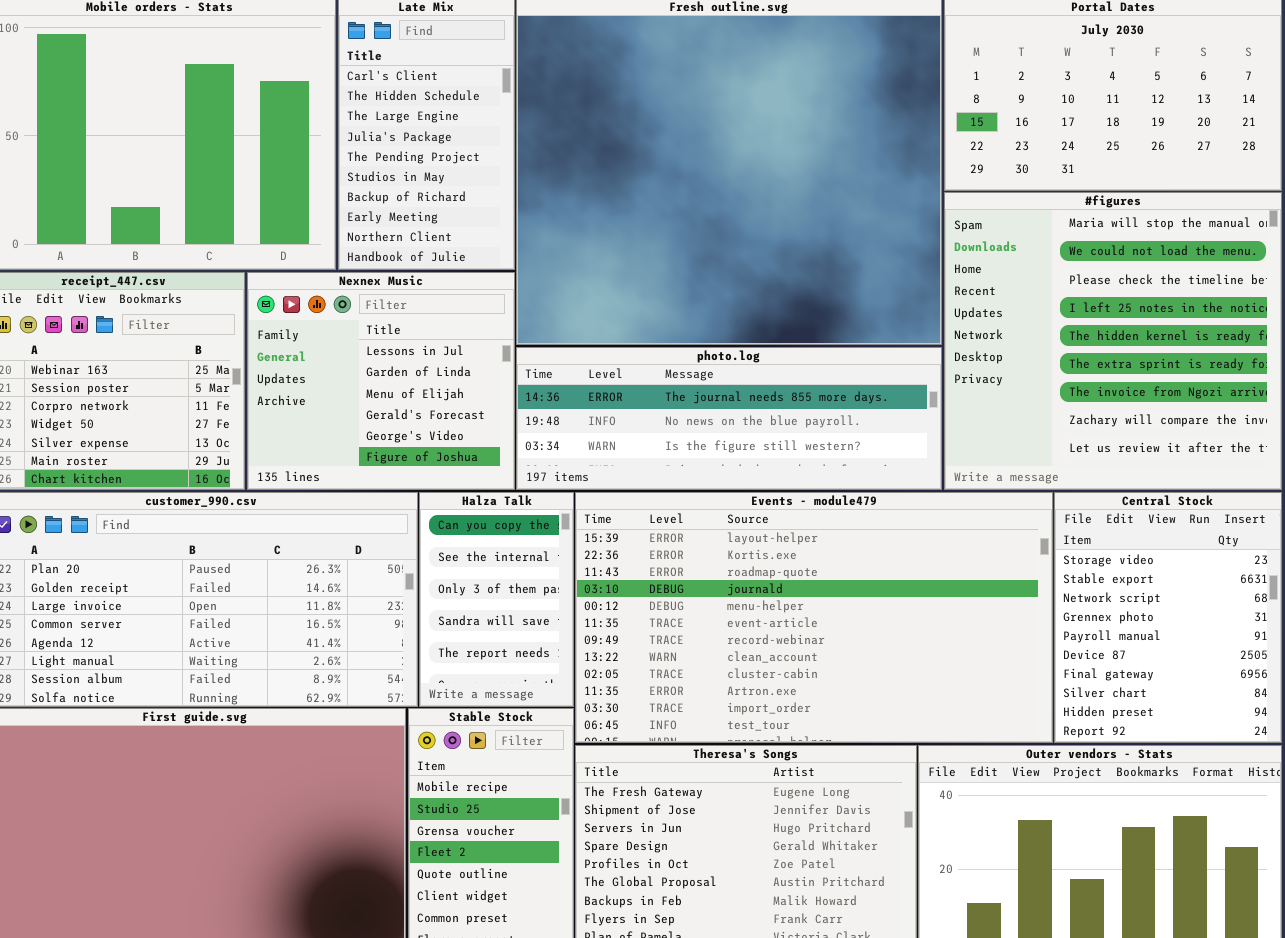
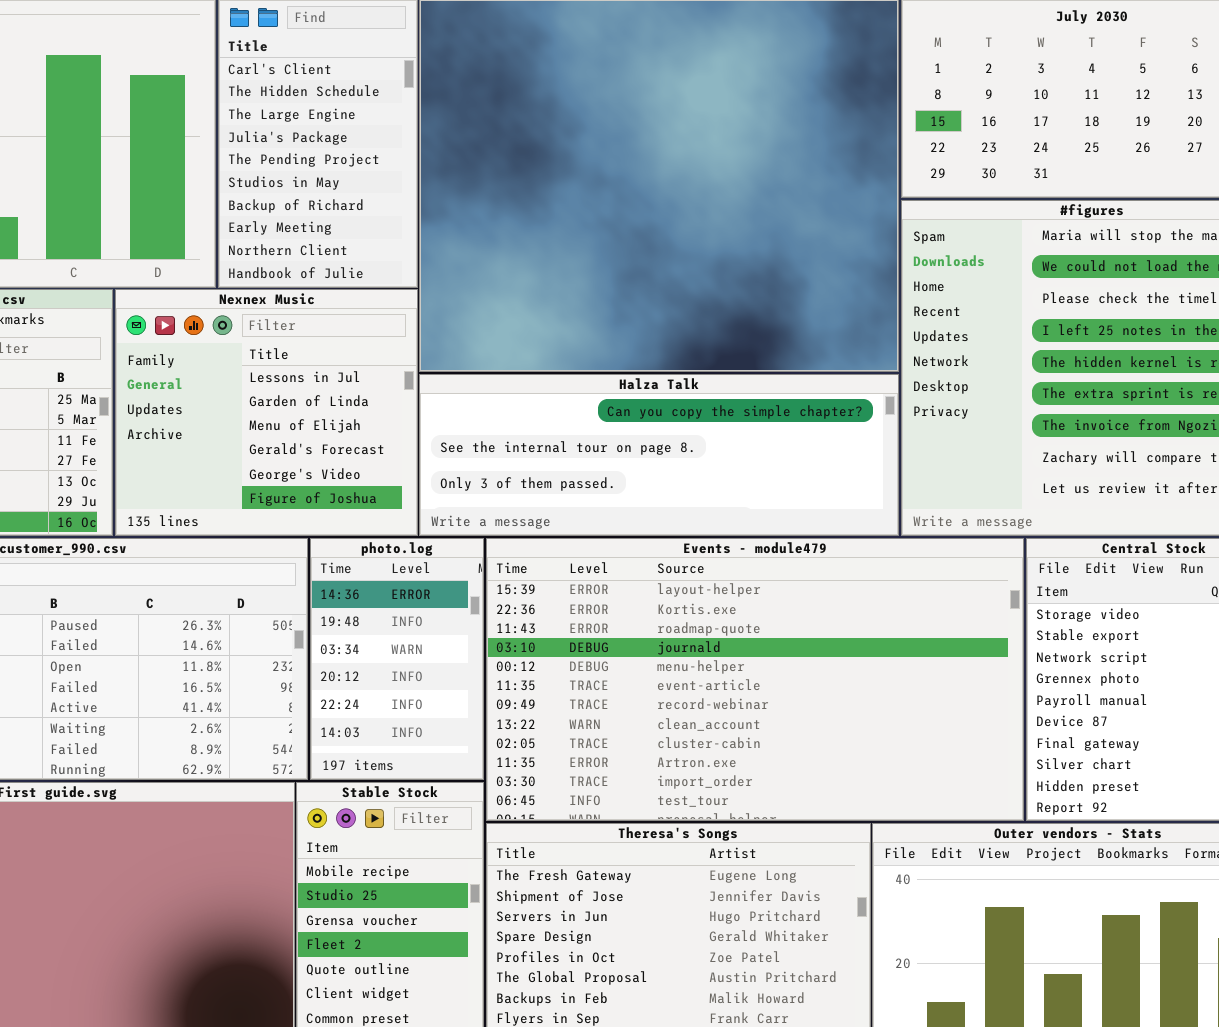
photo.log: [516,347,942,490] -> [310,538,484,780], moved, resized
Halza Talk: [419,492,574,707] -> [419,374,899,536], moved, resized

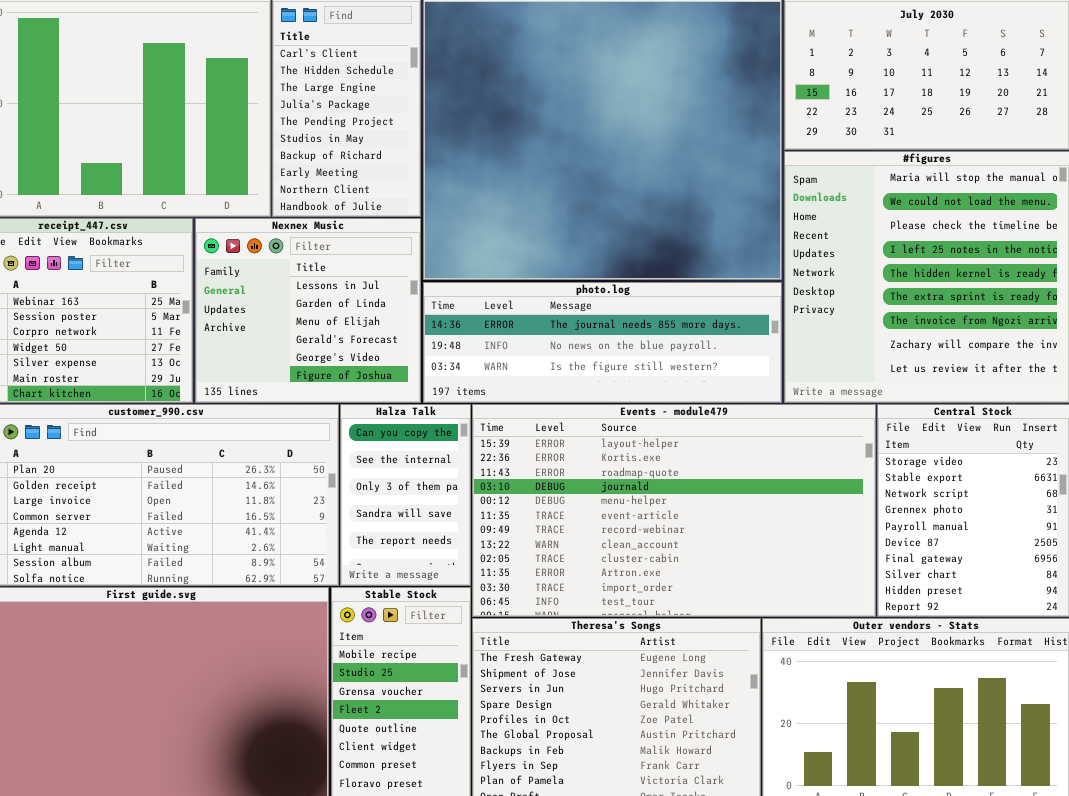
Halza Talk: [419,374,899,536] -> [340,404,471,586], moved, resized
photo.log: [310,538,484,780] -> [423,282,782,403], moved, resized

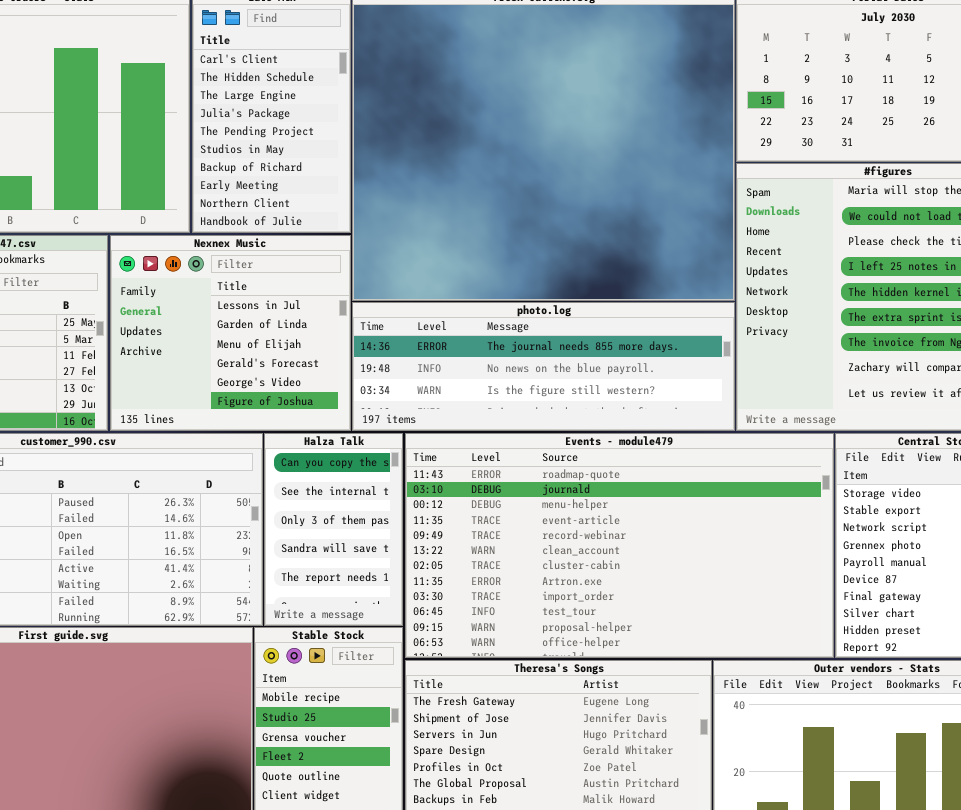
Events - module479: [472,404,876,617] -> [405,433,834,658], scrolled down 2 rows

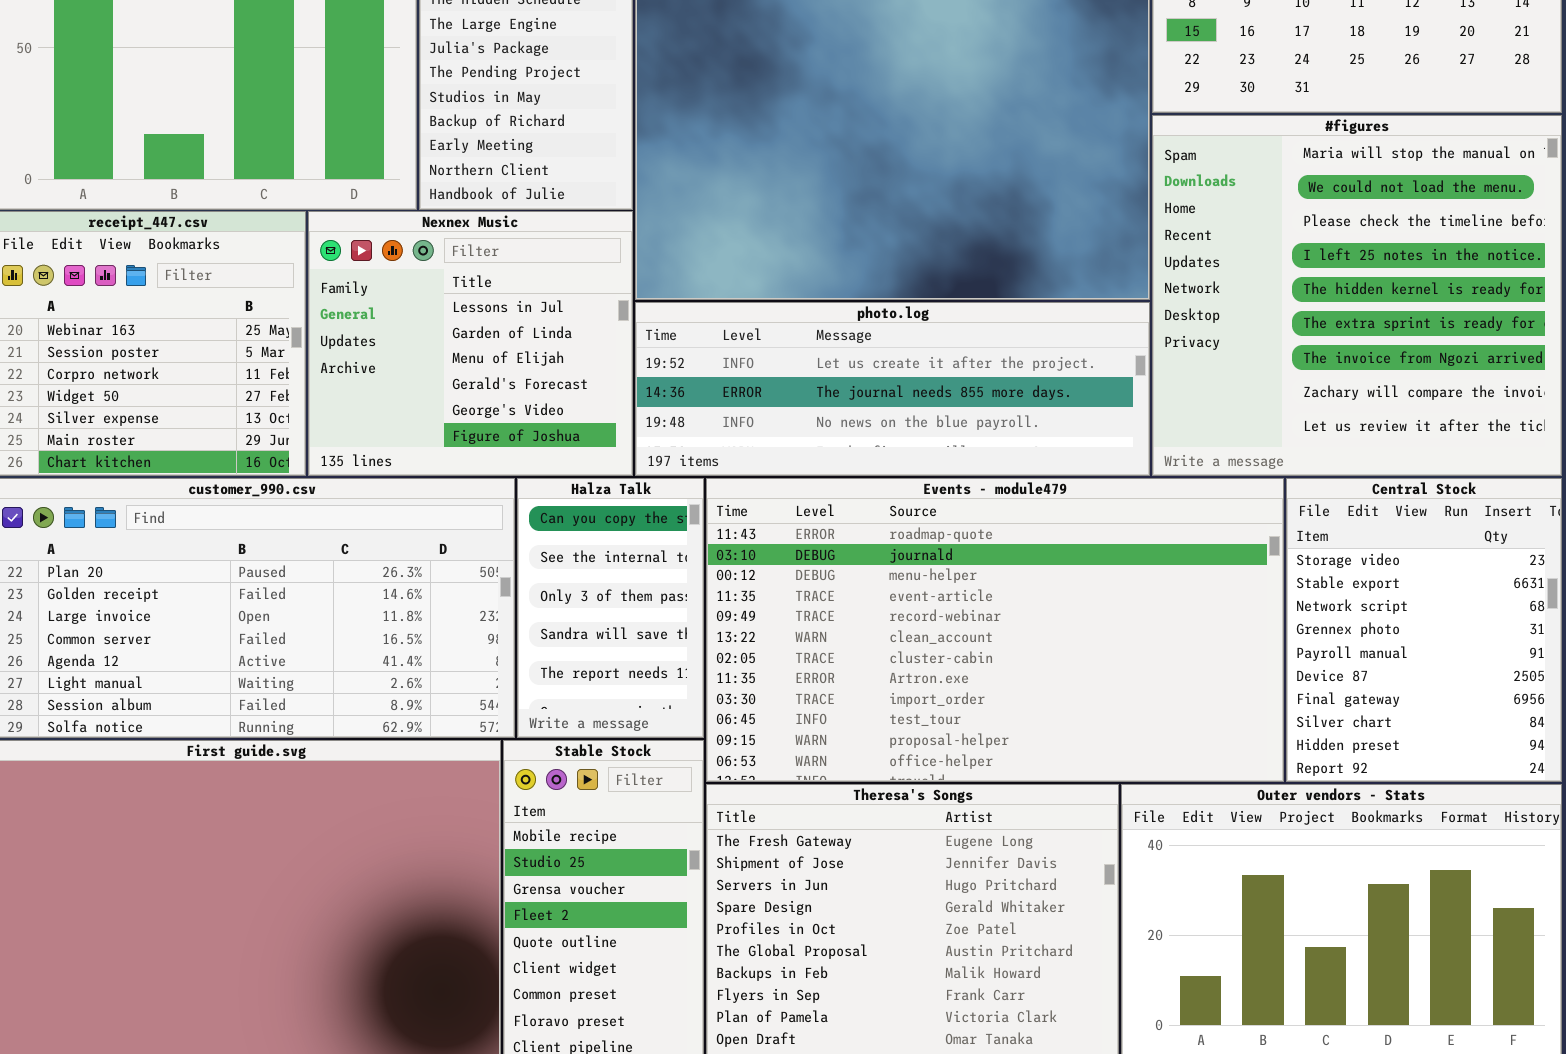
photo.log: [352,302,735,431] -> [635,302,1150,476], scrolled up 1 row

